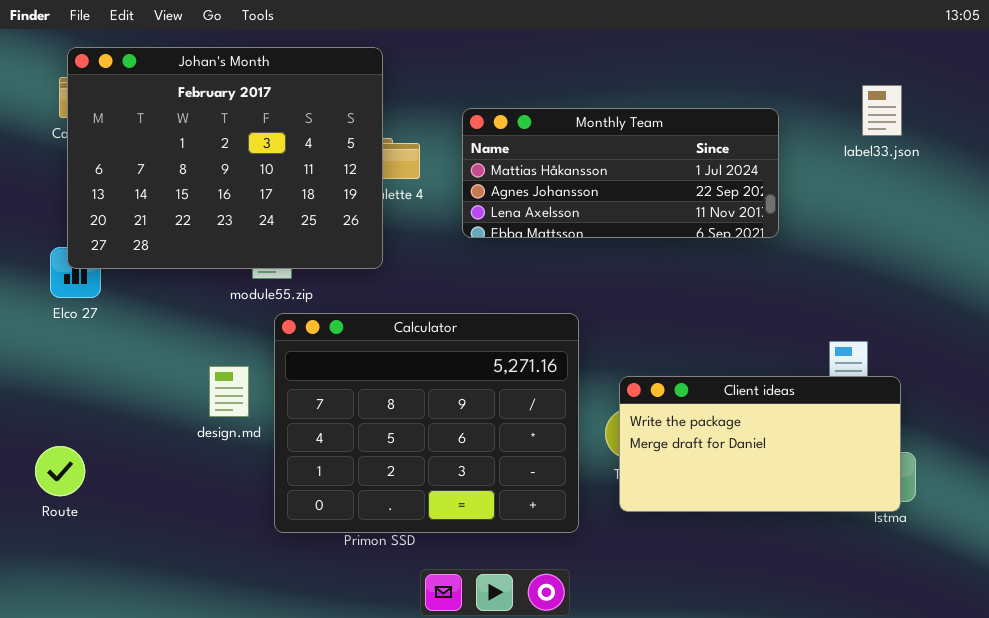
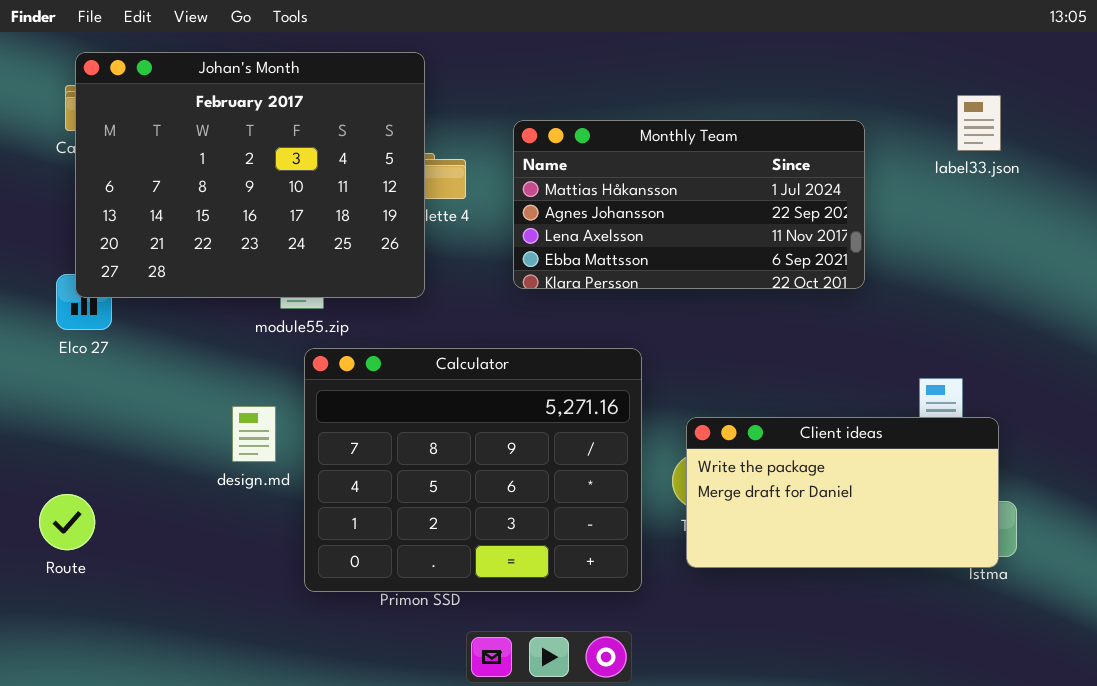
Monthly Team: [462,108,779,238] -> [513,120,865,289], resized

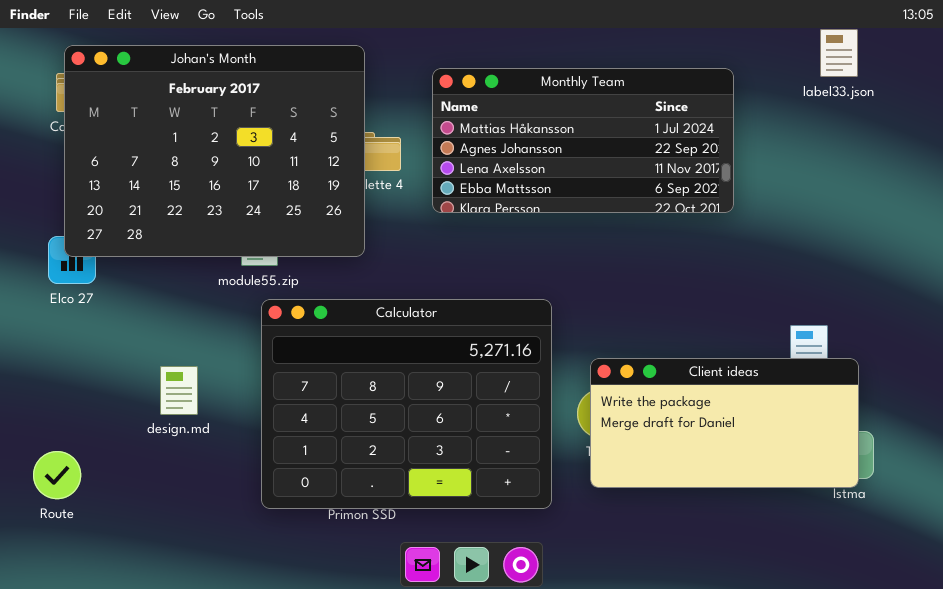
label33.json: [957,95,1001,151] -> [820,29,858,77], moved
Monthly Team: [513,120,865,289] -> [432,68,734,213], moved
design.md: [232,406,276,462] -> [160,366,198,415], moved
Route: [39,494,95,550] -> [33,451,81,499], moved

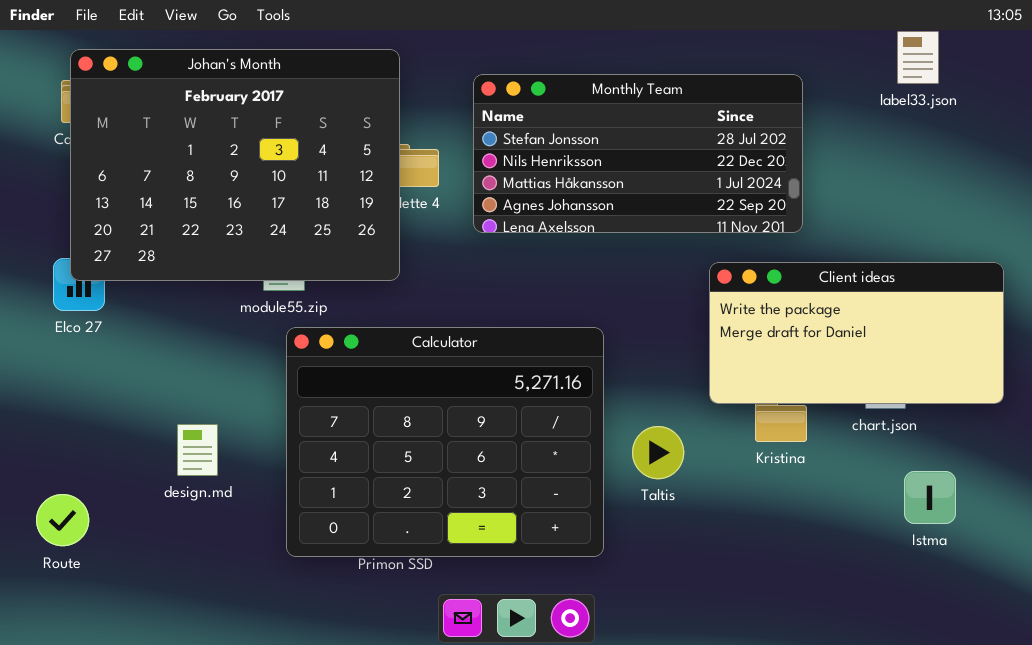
Monthly Team: [432,68,734,213] -> [473,74,803,233], scrolled up 2 rows
Client ideas: [590,358,859,488] -> [709,262,1004,404], moved
design.md: [160,366,198,415] -> [177,424,218,476], moved

